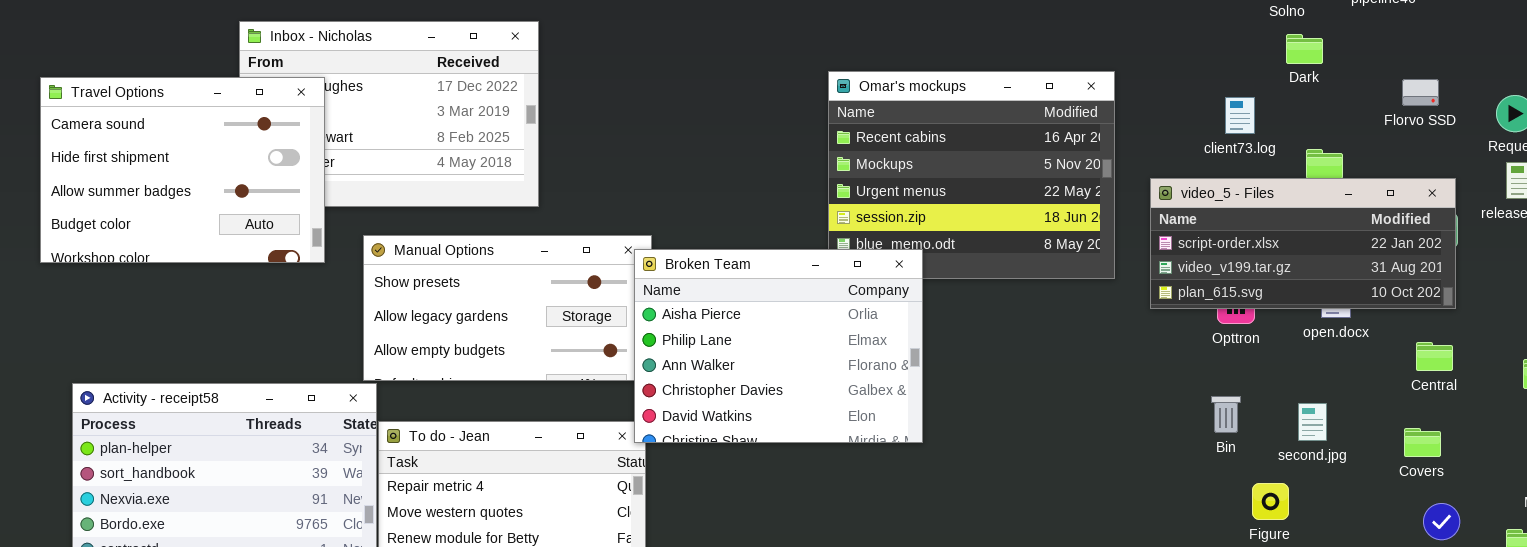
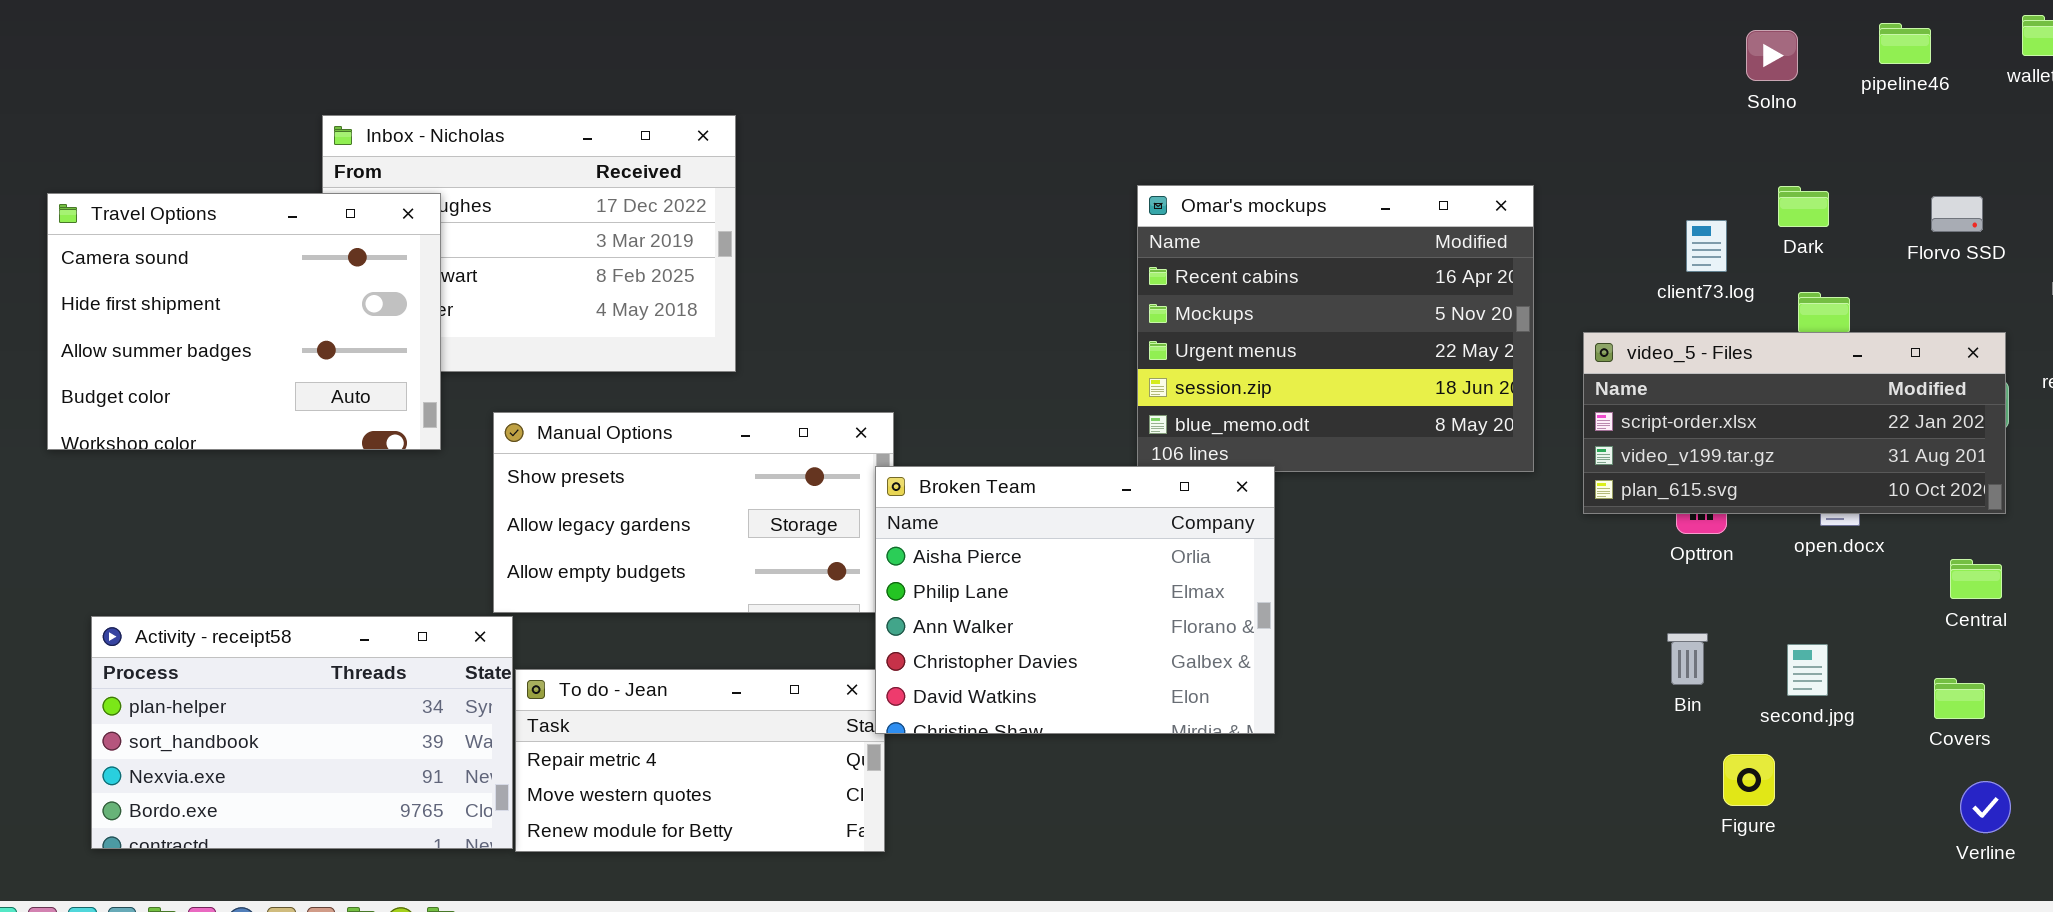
Dark: [1286,34,1323,64] -> [1778,186,1829,227], moved
Broken Team: [634,249,923,443] -> [875,466,1275,734], moved

